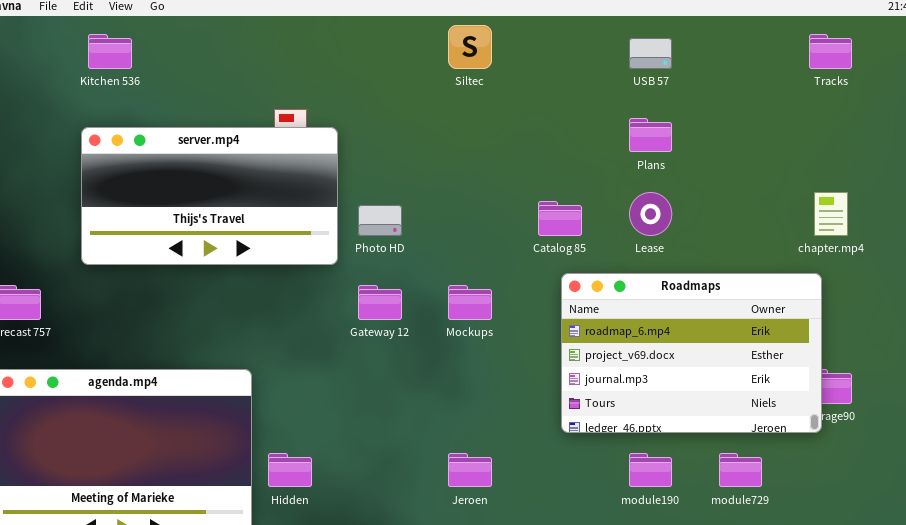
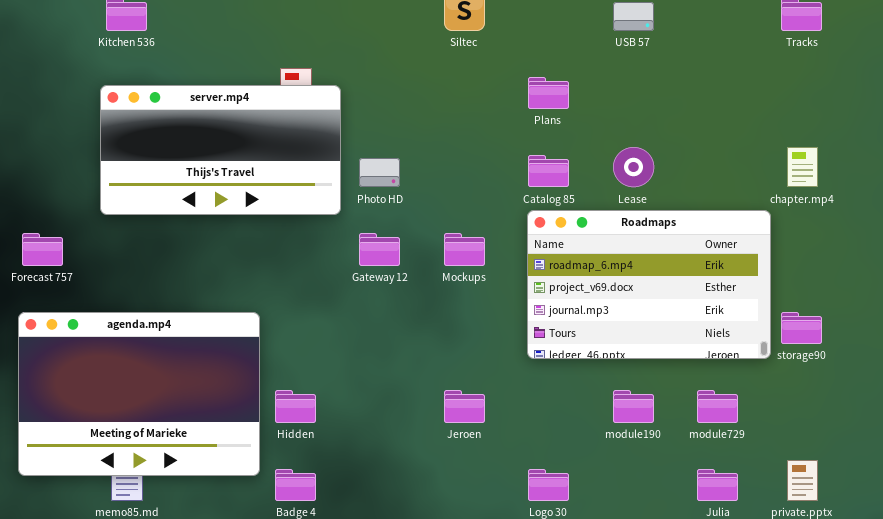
Plans: [629,118,672,152] -> [528,77,569,109], moved
Roadmaps: [561,273,822,433] -> [527,210,771,359], moved

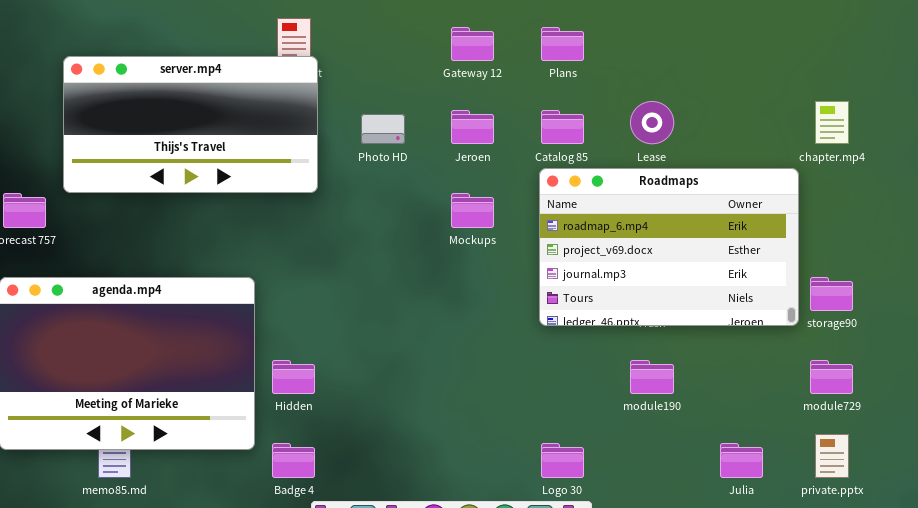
server.mp4: [100,85,341,215] -> [63,56,318,193], moved
Gateway 12: [359,233,400,266] -> [451,27,494,61], moved
Jeroen: [444,390,485,423] -> [451,110,494,144], moved
module729: [697,390,738,423] -> [810,360,853,394], moved

